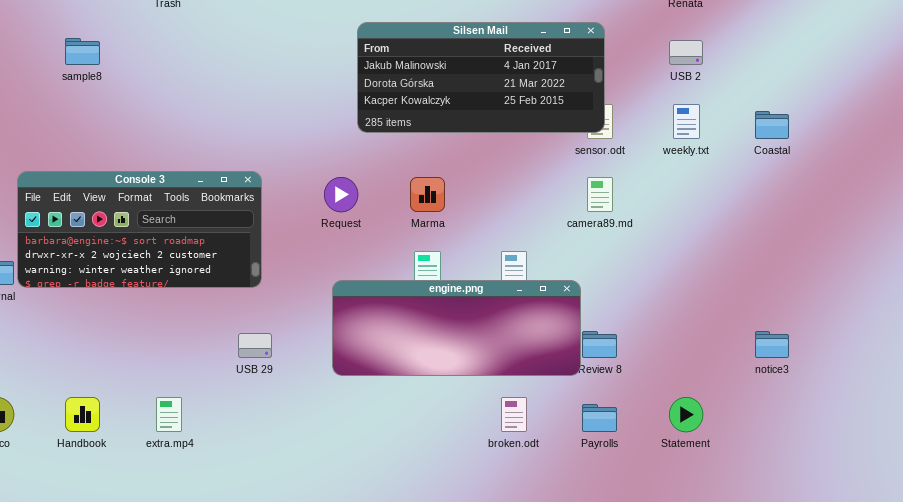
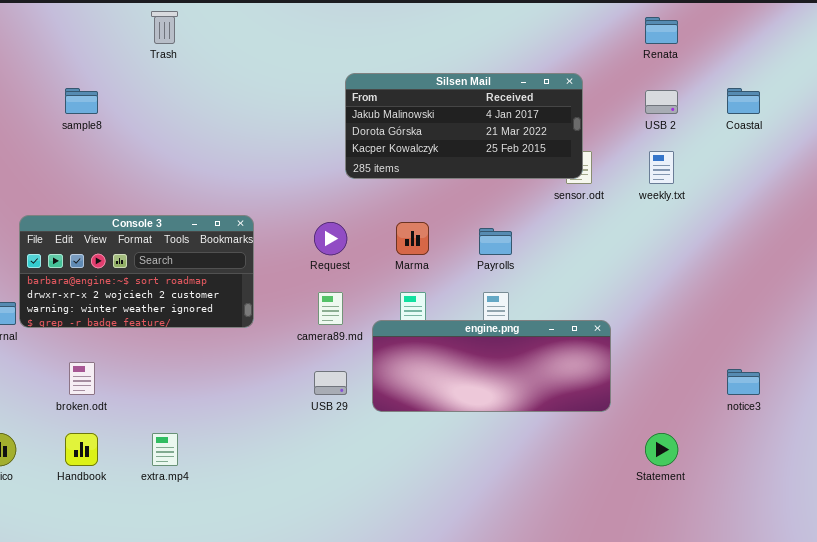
Coastal: [755,111,789,139] -> [727,88,760,114], moved
camera89.md: [587,177,613,212] -> [318,292,343,325], moved
engine.png: [332,280,581,376] -> [372,320,611,412], moved
USB 29: [238,333,272,358] -> [314,371,347,395], moved
broken.odt: [501,397,527,432] -> [69,362,95,395], moved
Payrolls: [582,404,617,432] -> [479,228,512,255], moved

